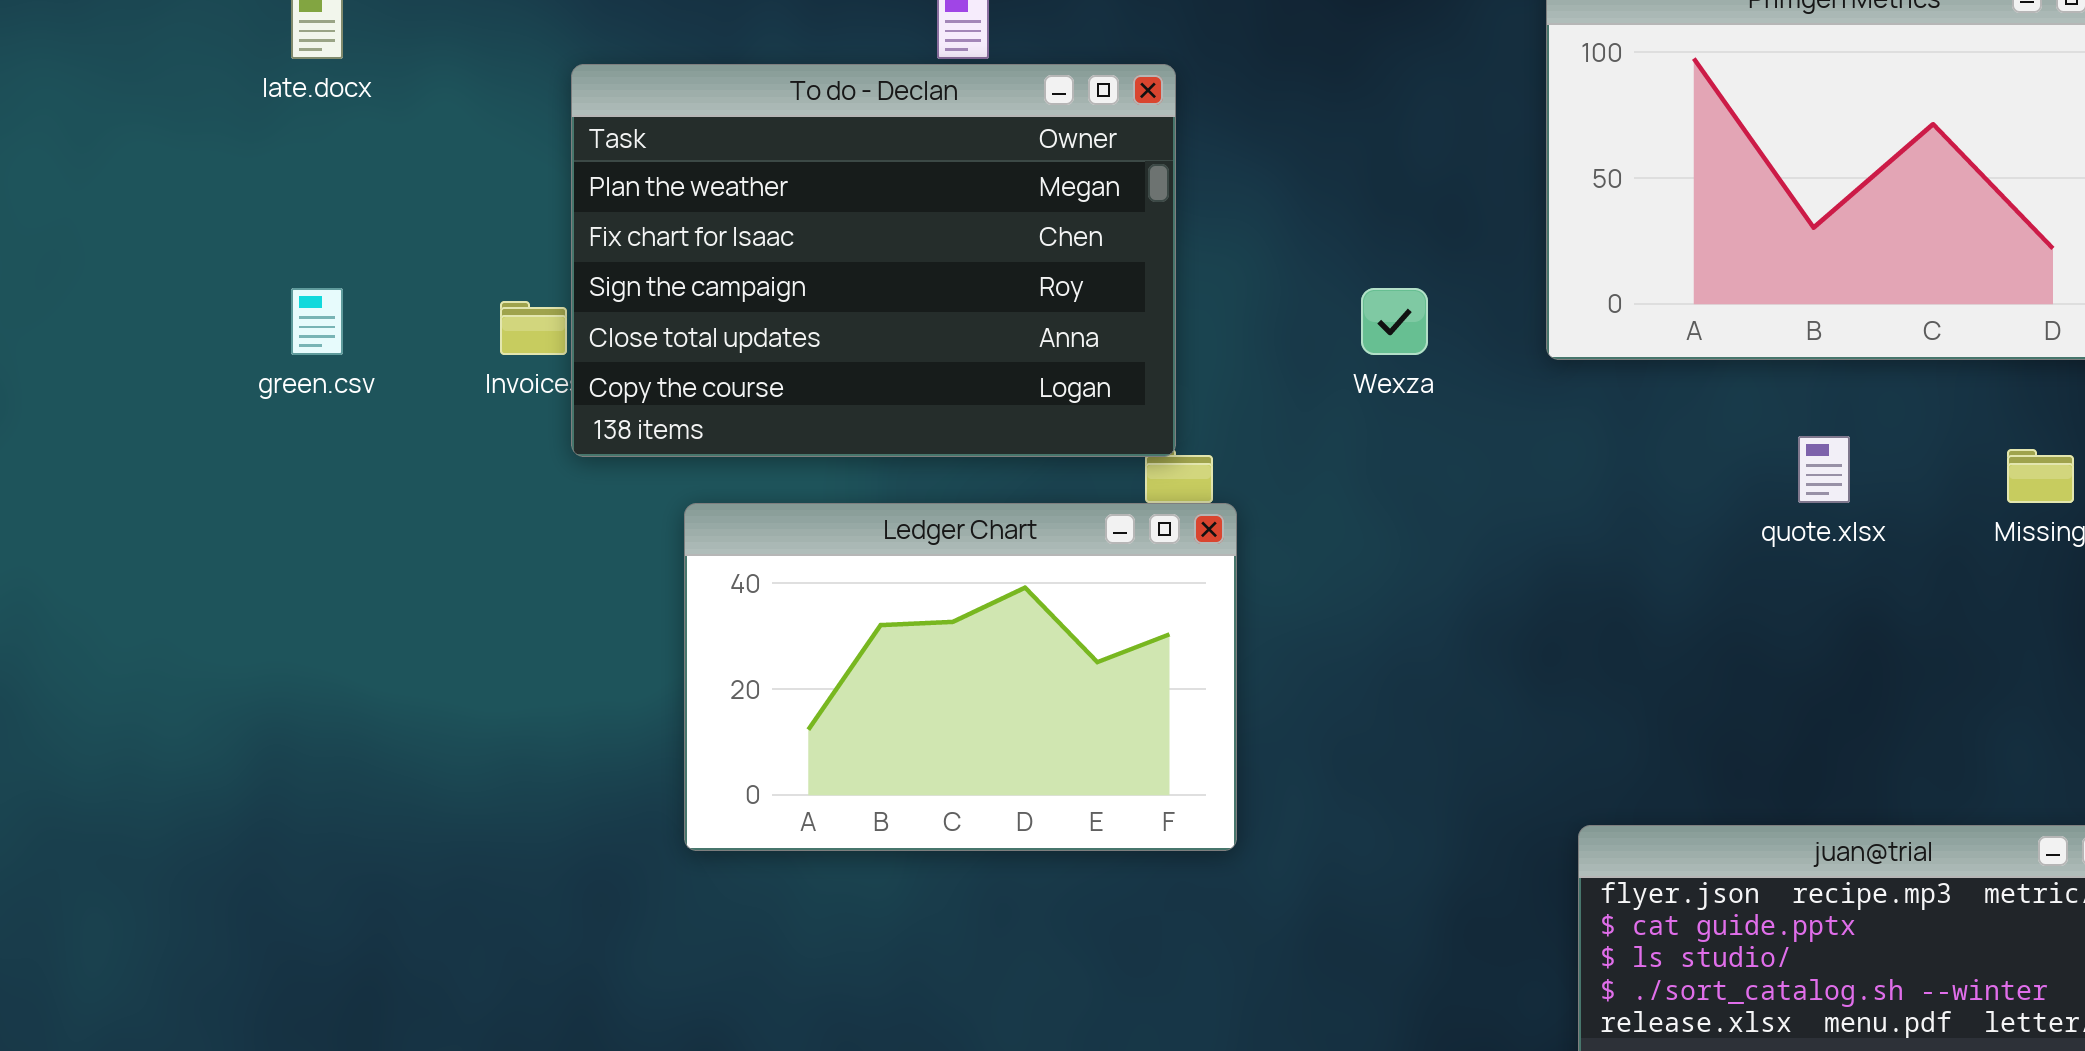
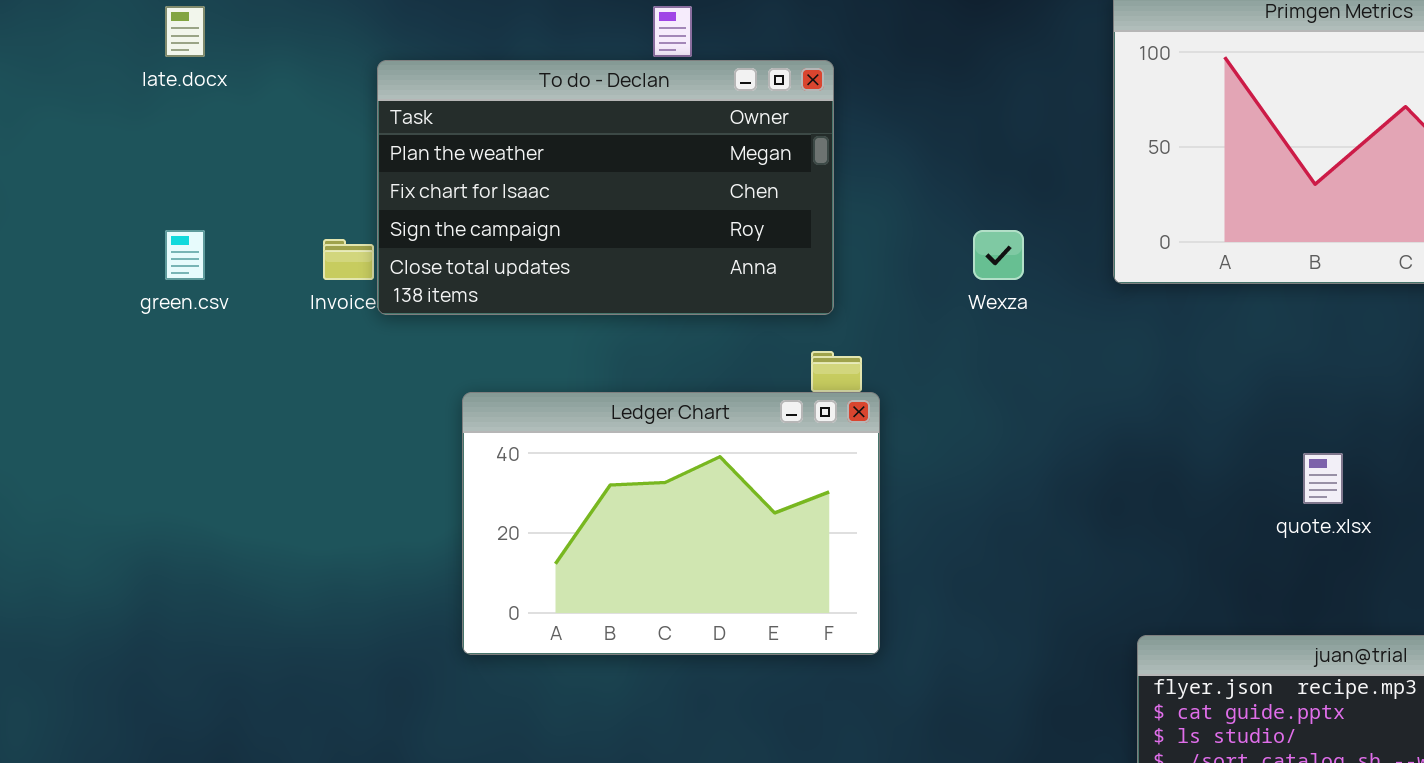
To do - Declan: [571,64,1176,457] -> [377,60,834,315], resized
quote.xlsx: [1798,436,1850,503] -> [1303,453,1343,504], moved

